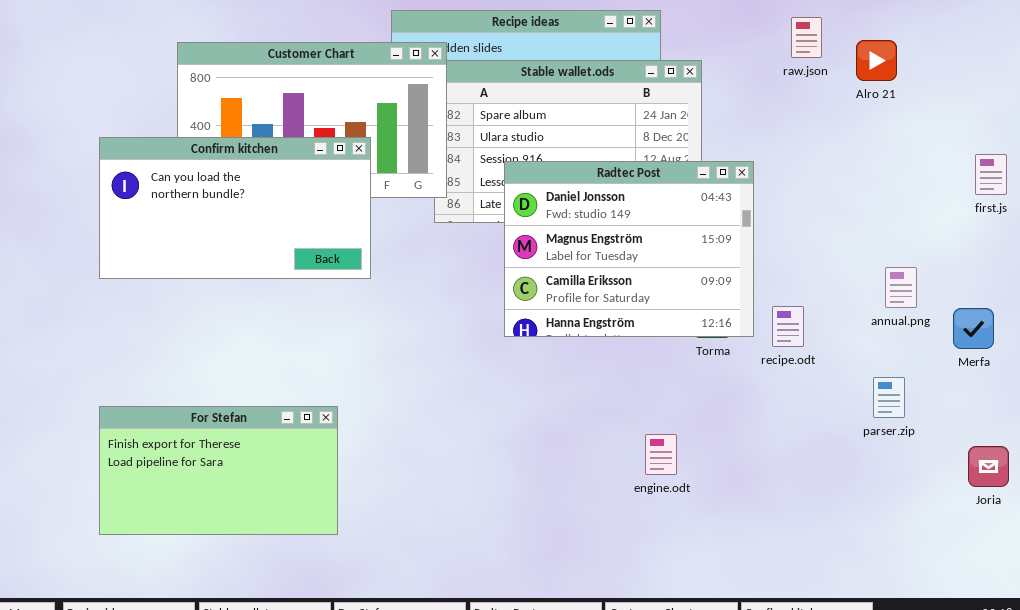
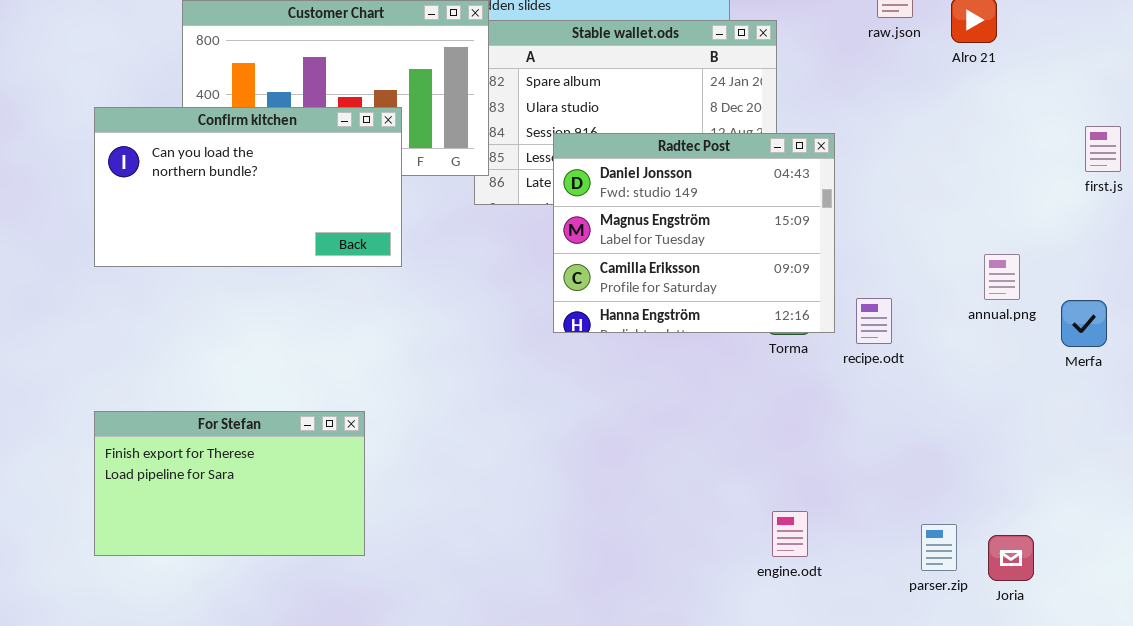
parser.zip: [873,377,905,418] -> [921,524,957,571], moved
engine.odt: [645,434,677,475] -> [772,511,808,557], moved
Joria: [968,446,1009,487] -> [988,535,1034,581], moved

